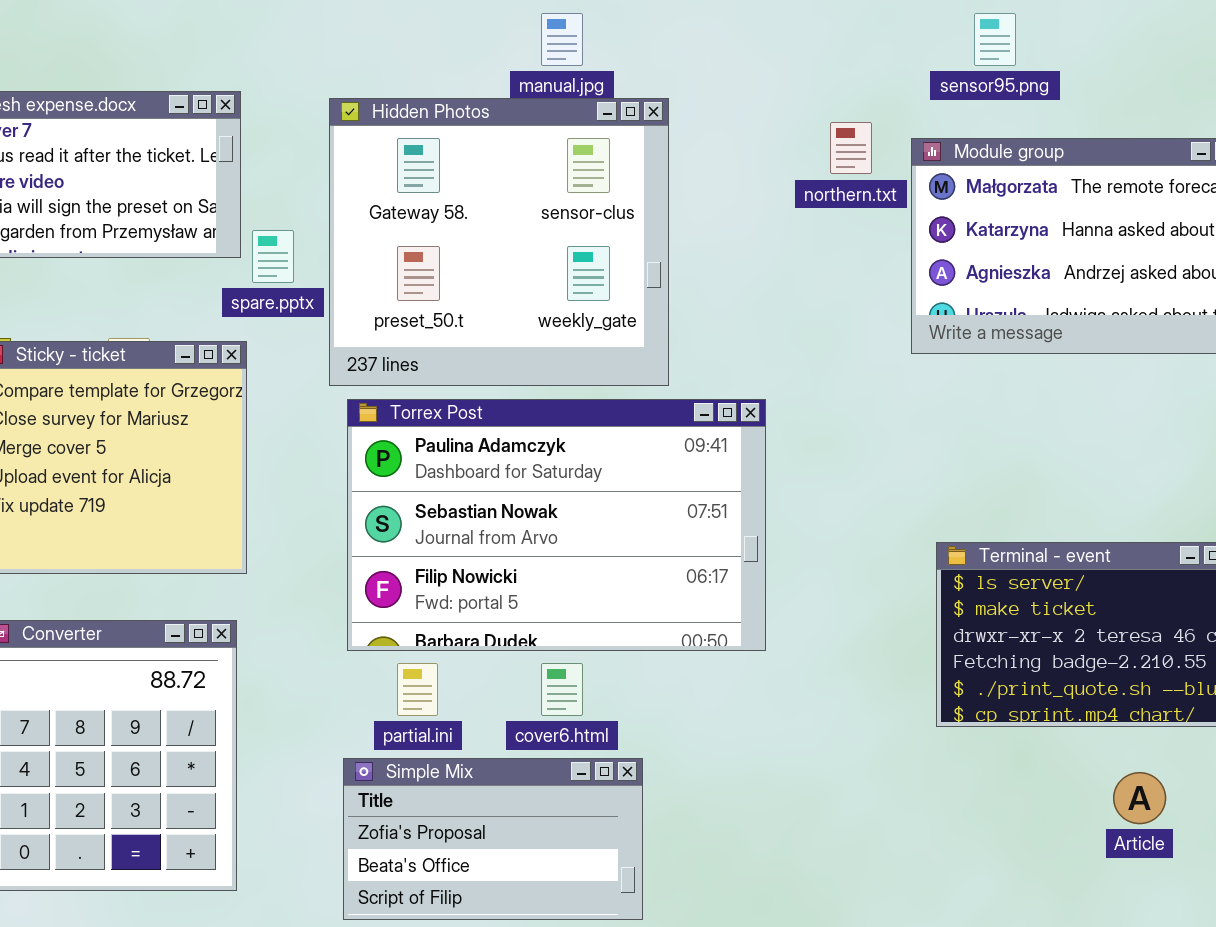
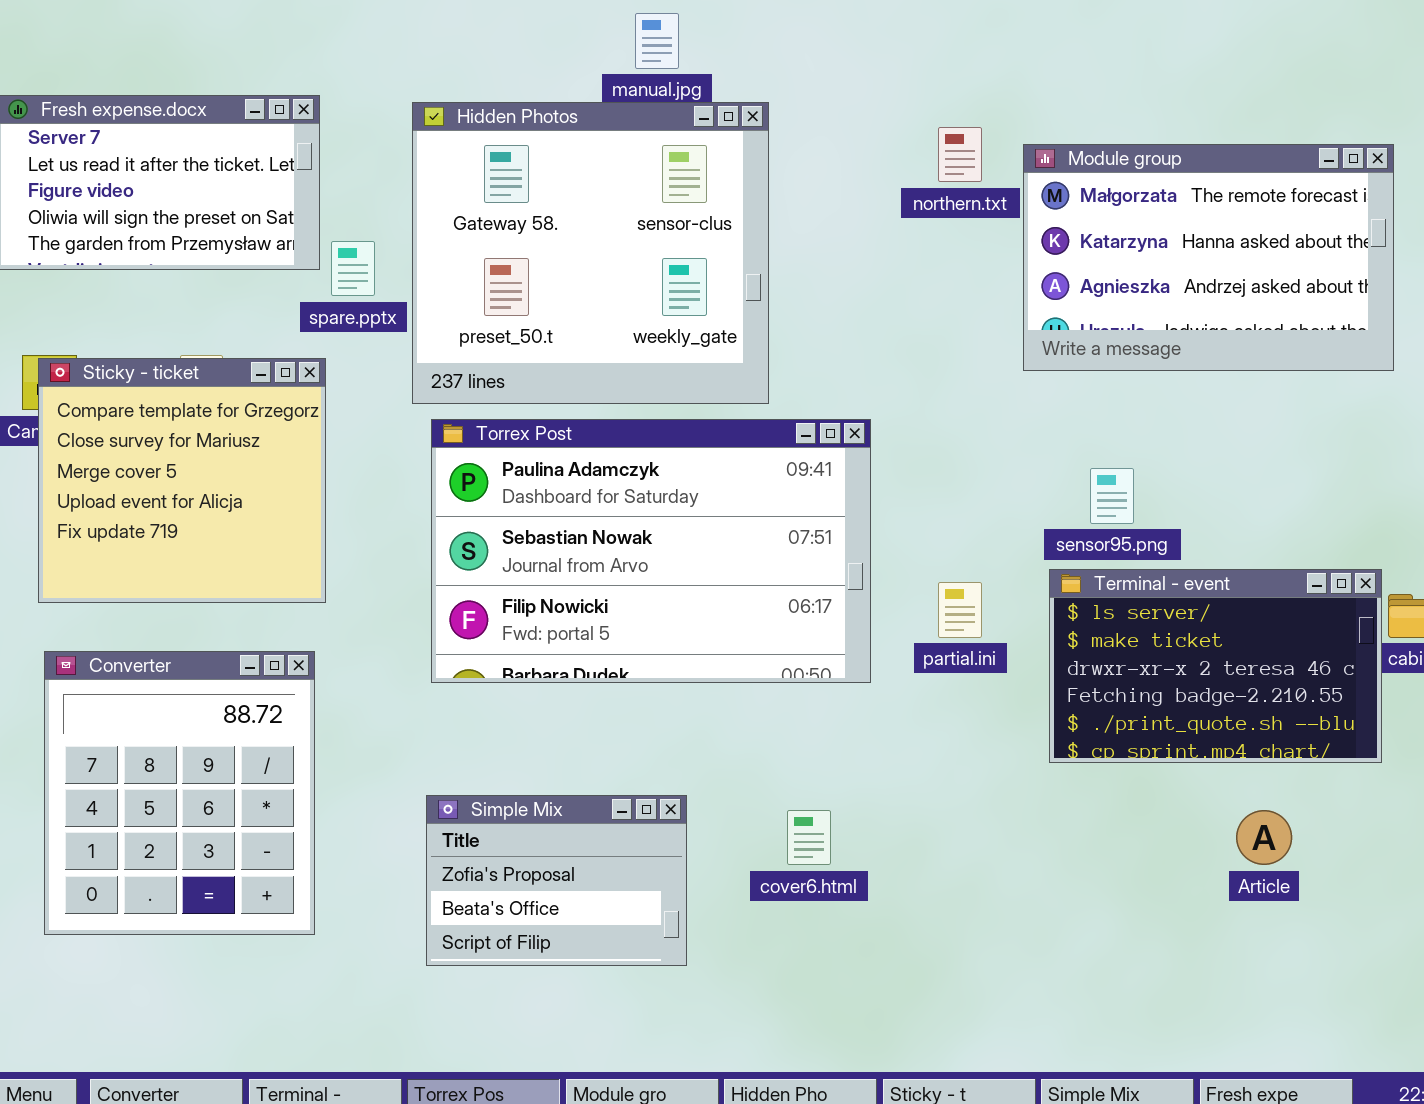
sensor95.png: [974,13,1016,66] -> [1090,468,1134,524], moved
partial.ini: [397,663,438,716] -> [938,582,982,638], moved
cover6.html: [541,663,583,716] -> [787,810,831,865], moved
Simple Mix: [343,758,643,920] -> [426,795,687,966], resized

